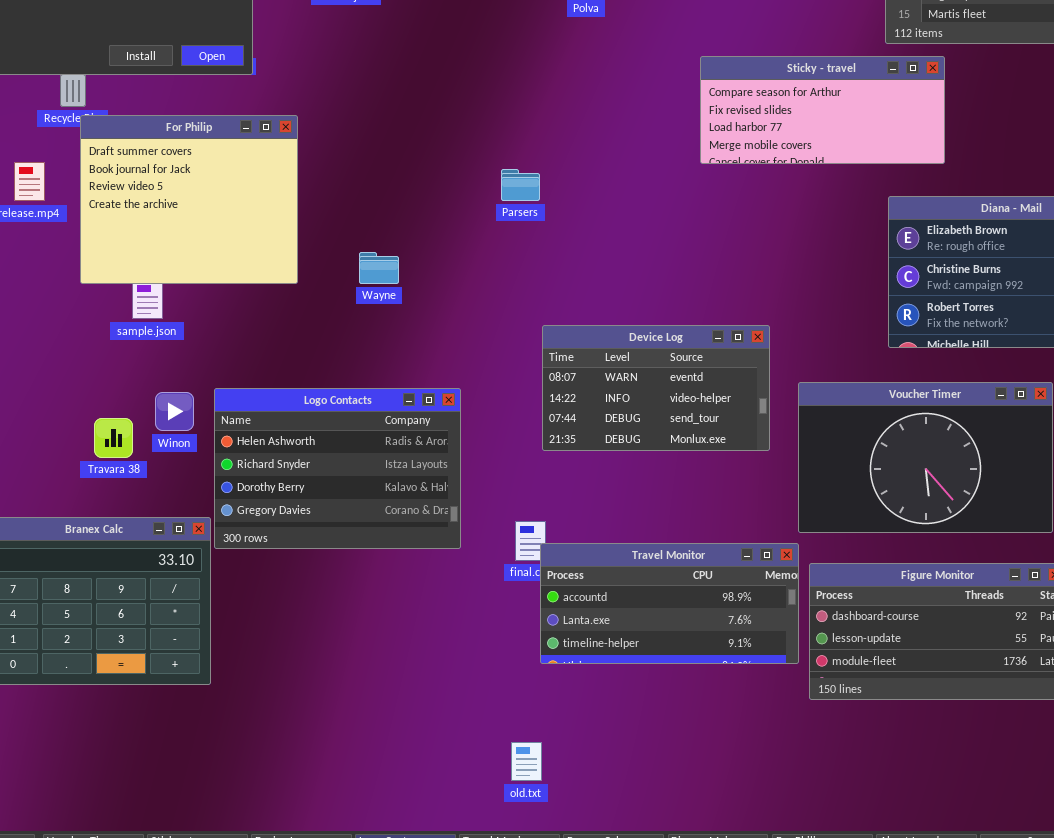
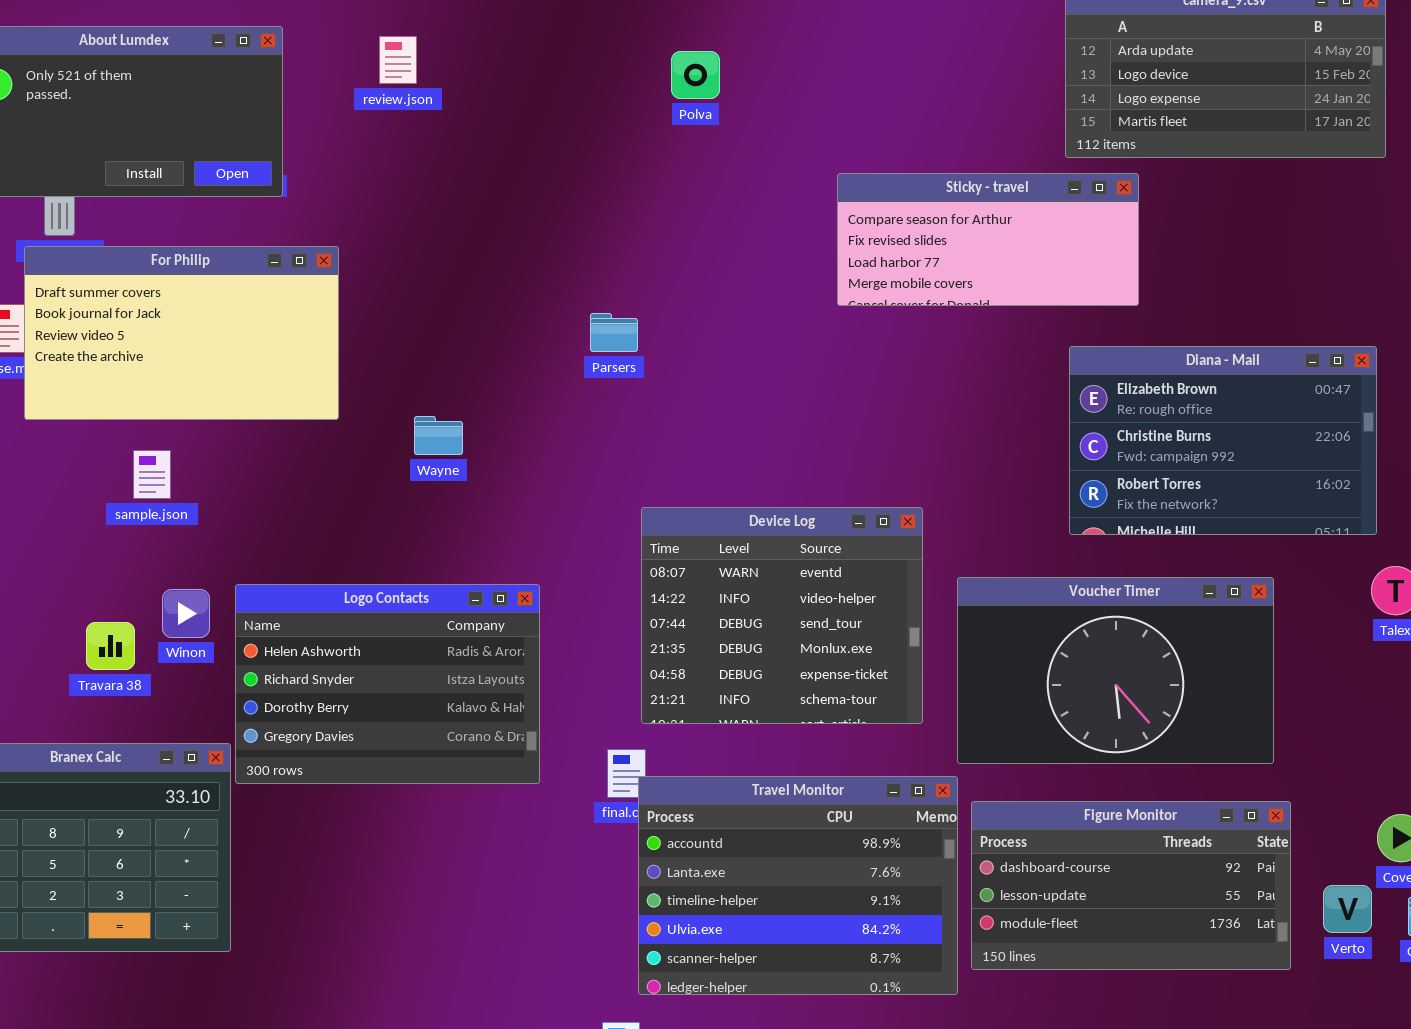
For Philip: [80,115,298,284] -> [24,246,339,420], resized
Device Log: [542,325,770,451] -> [641,507,923,724], resized
Travel Monitor: [540,543,799,664] -> [638,776,958,995], resized

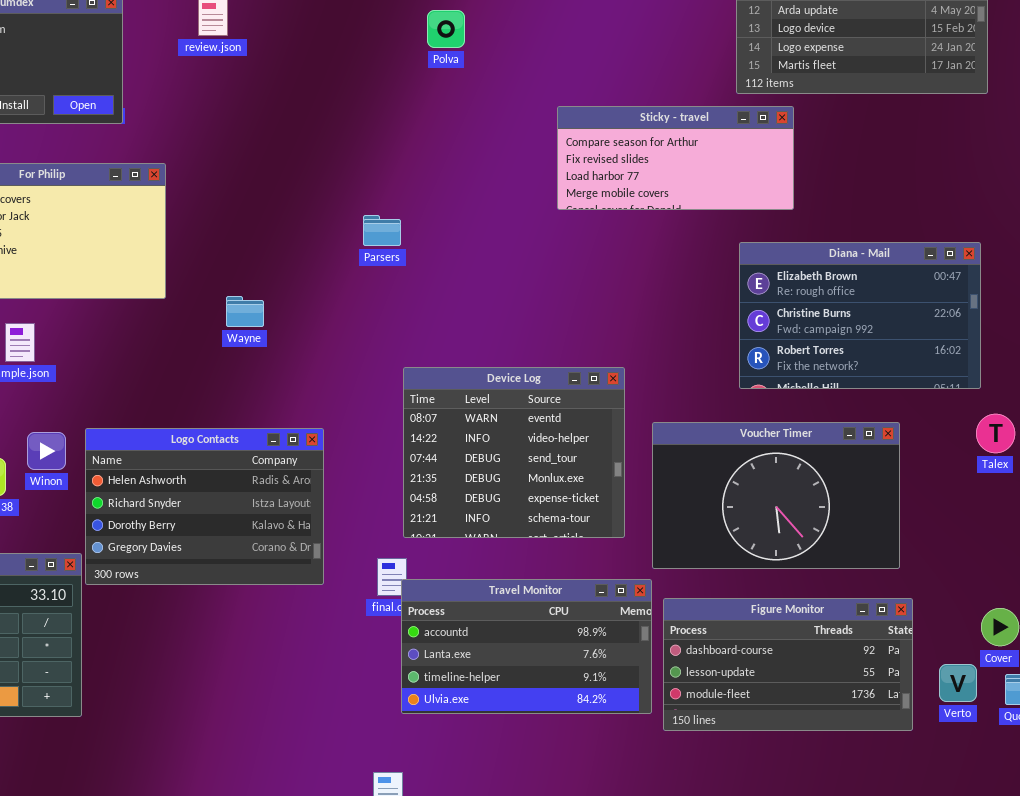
Travel Monitor: [638,776,958,995] -> [401,579,652,714], resized

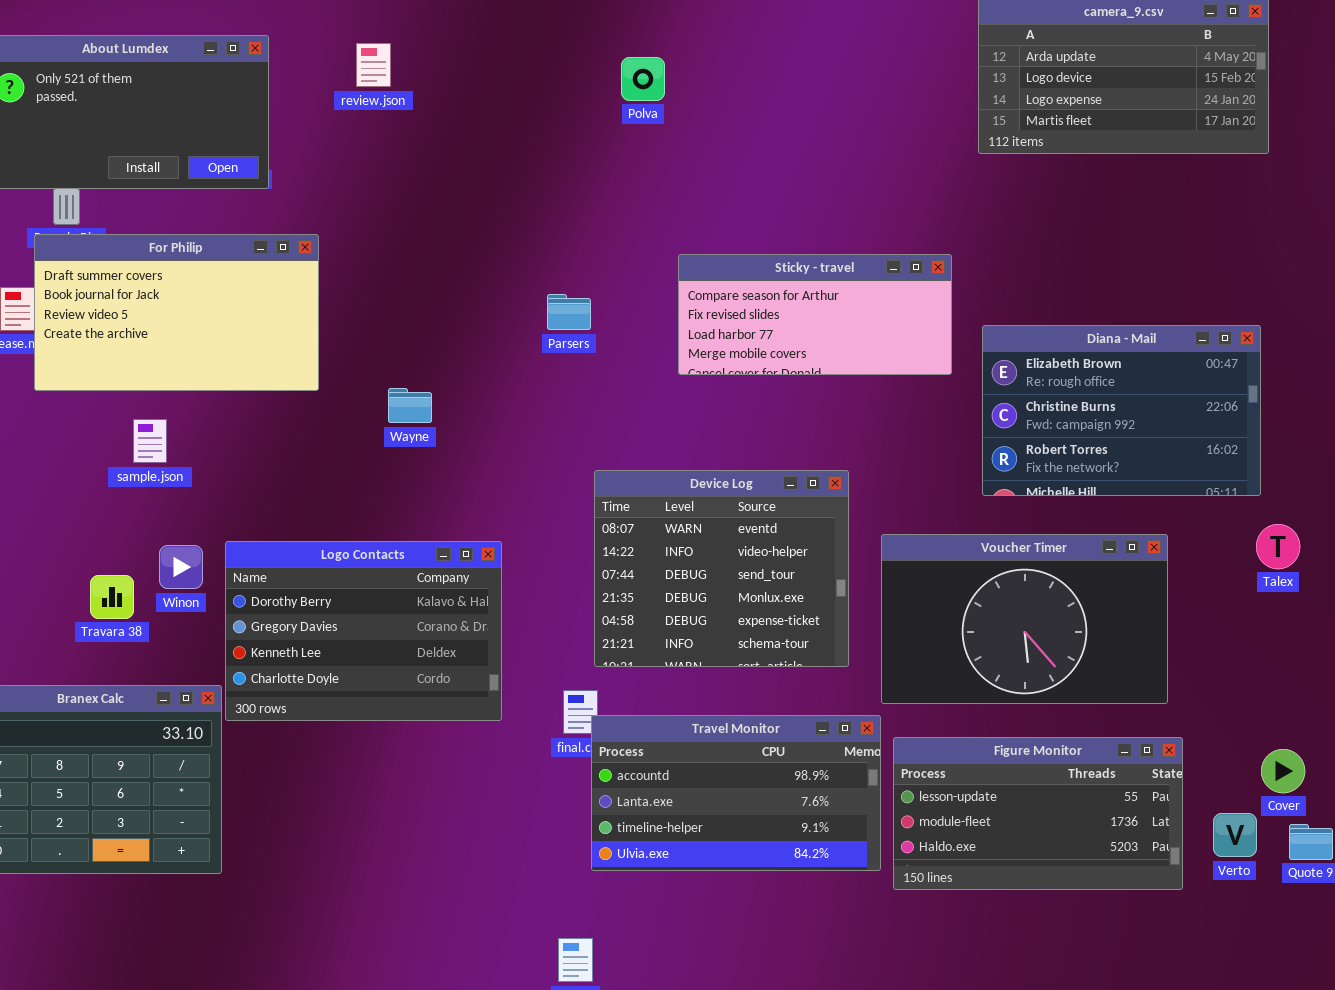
Sticky - travel: [557,106,794,210] -> [678,254,952,375], moved
Logo Contacts: [85,428,324,585] -> [225,541,502,721], scrolled down 2 rows
Figure Monitor: [663,598,913,731] -> [893,737,1183,890], scrolled down 1 row

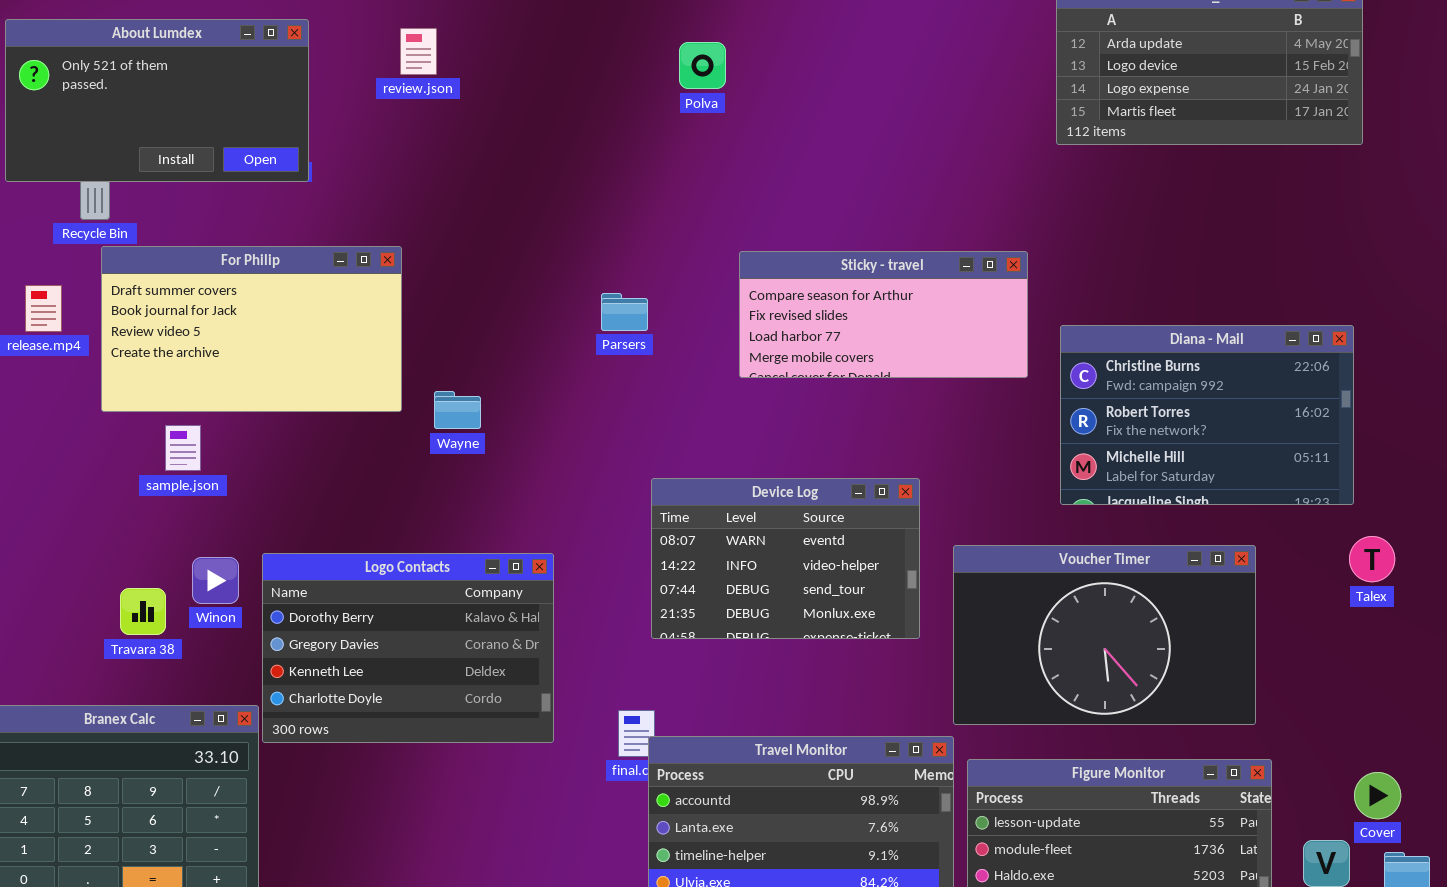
For Philip: [34,234,319,391] -> [101,246,402,412], moved
Diana - Mail: [982,325,1261,496] -> [1060,325,1354,505], scrolled down 1 row
Device Log: [594,470,849,667] -> [651,478,920,639], resized

